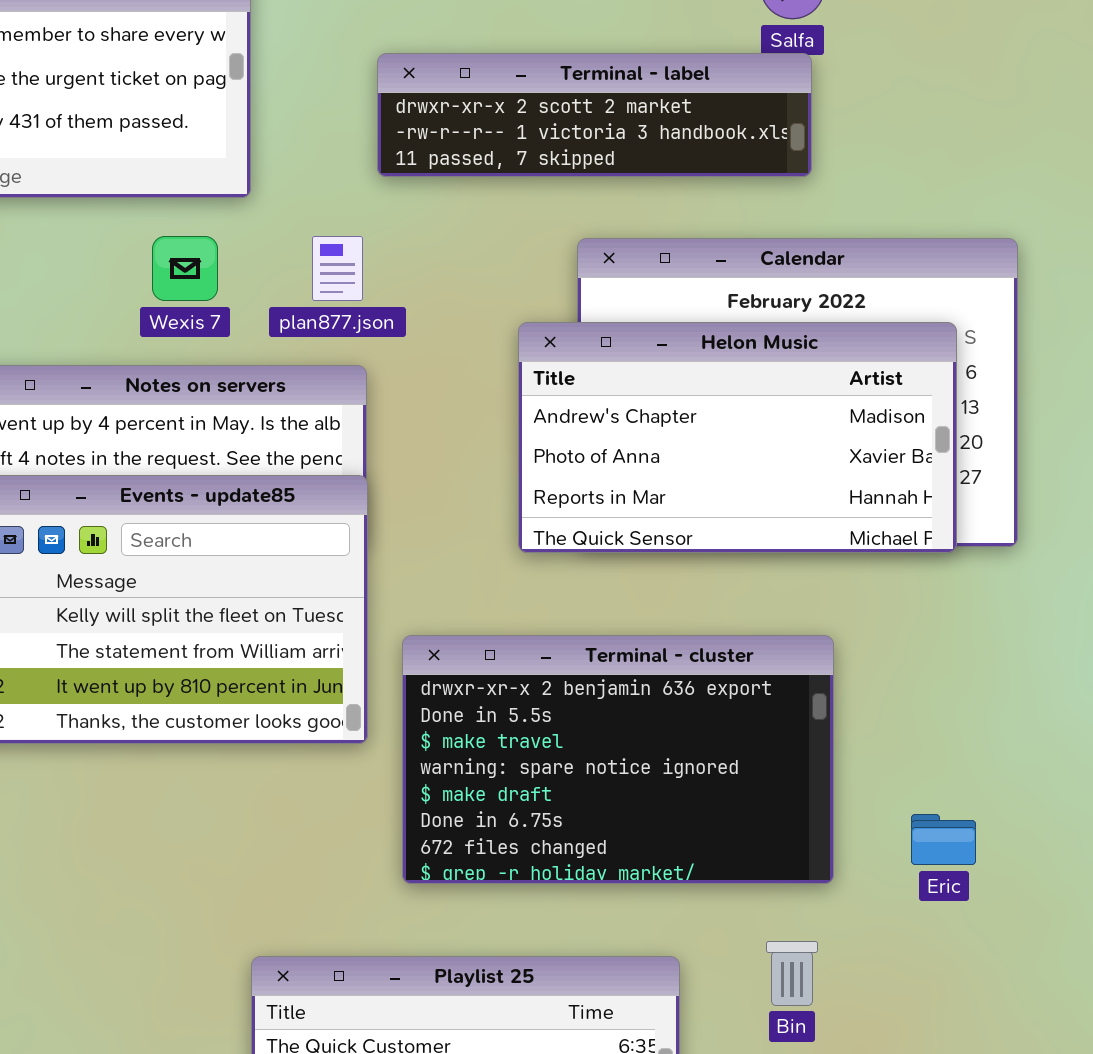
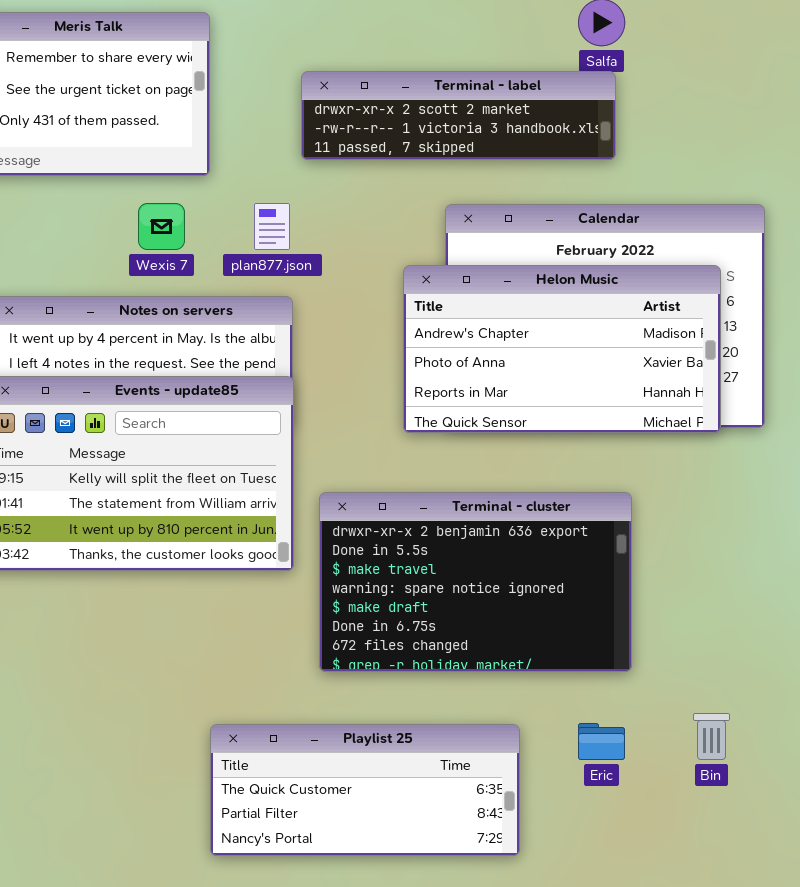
Eric: [911,814,976,865] -> [578,723,625,760], moved
Bin: [766,941,818,1006] -> [693,713,730,760], moved

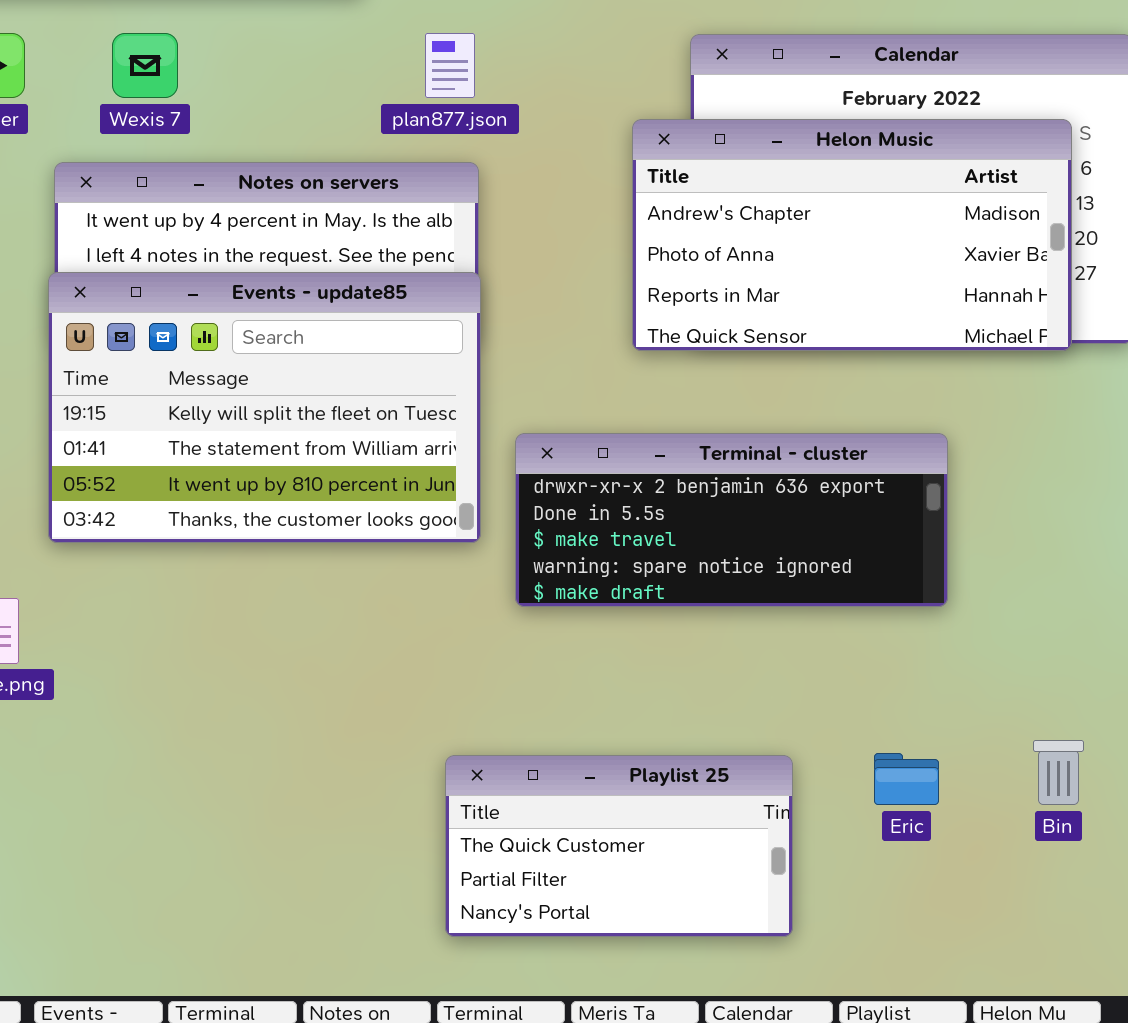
Wexis 7: [138,203,185,250] -> [112,33,178,98], moved
Terminal - cluster: [319,492,632,672] -> [515,433,948,607], resized
Playlist 25: [210,724,520,856] -> [445,755,793,937], resized

